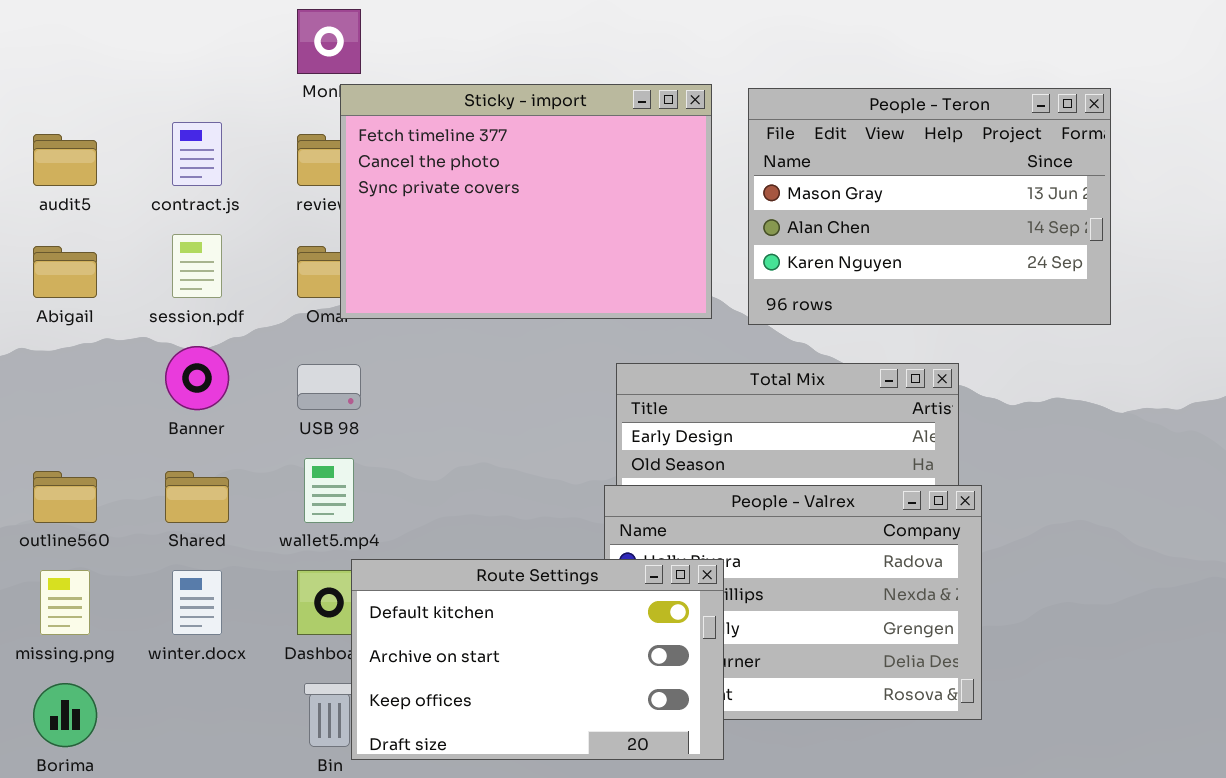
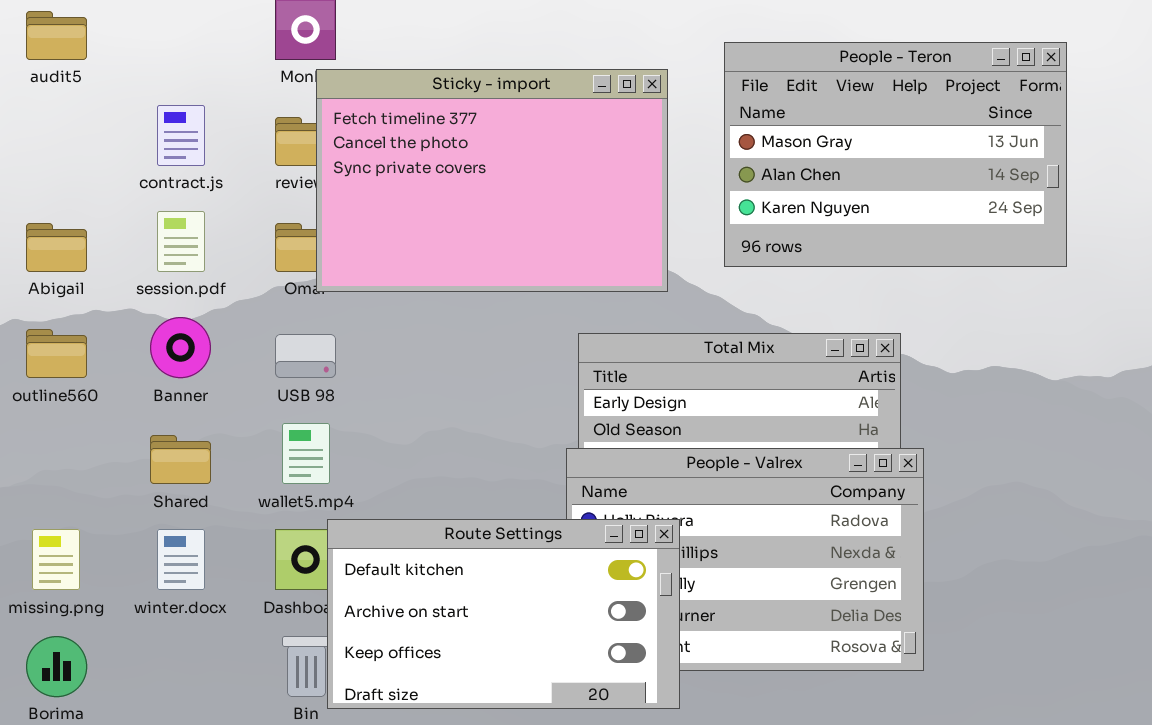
People - Teron: [748,88,1111,325] -> [724,42,1067,267], moved
audit5: [33,134,97,186] -> [26,11,87,60], moved
outline560: [33,471,97,523] -> [26,329,87,378], moved

